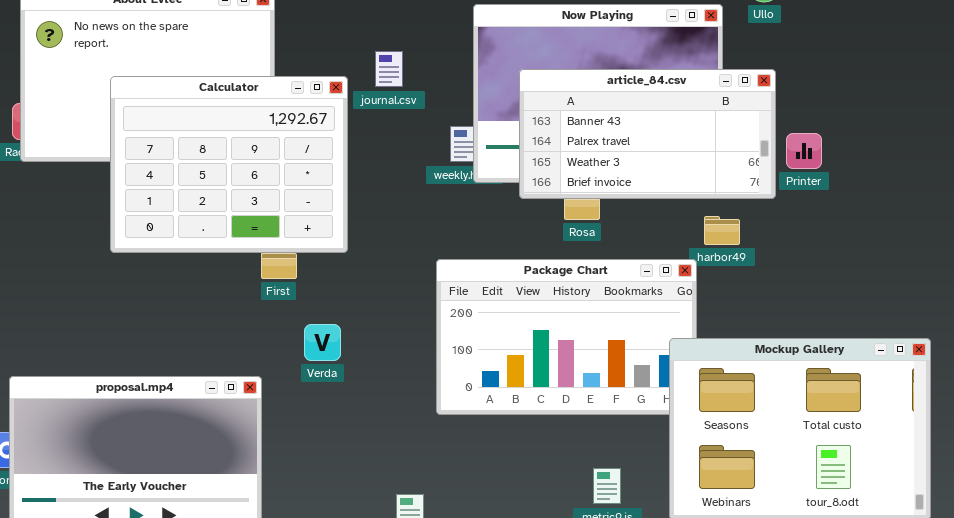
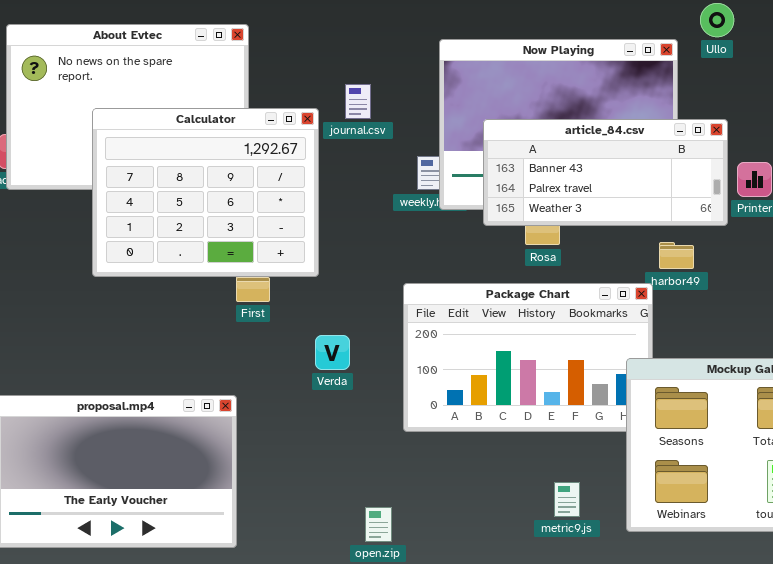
article_84.csv: [519,69,776,199] -> [483,119,728,226], resized
Verda: [304,324,341,361] -> [315,335,350,370], moved

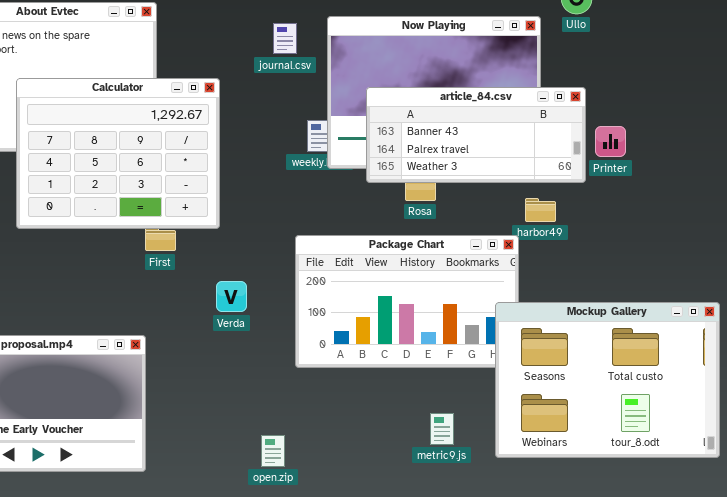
journal.csv: [345,84,371,119] -> [273,23,297,54], moved

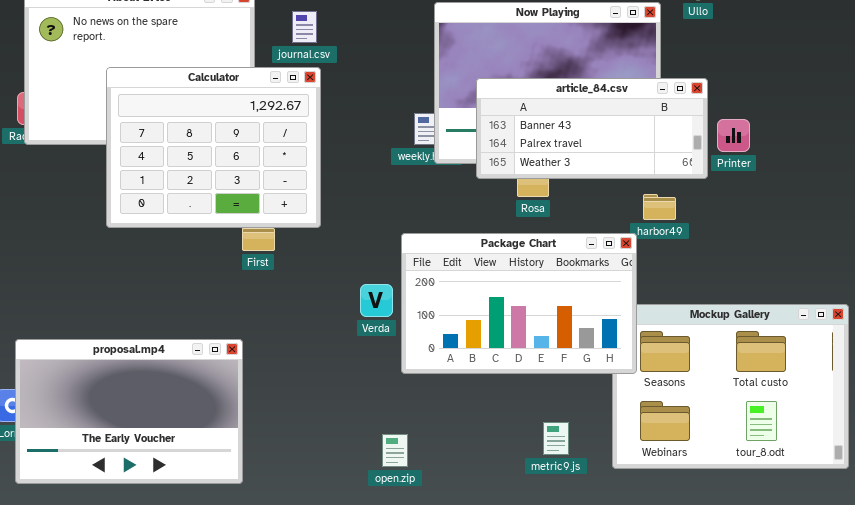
journal.csv: [273,23,297,54] -> [292,11,317,43], moved
Package Chart: [295,235,519,368] -> [401,233,637,374], raised
Verda: [216,281,247,312] -> [360,284,393,317], moved
open.zip: [261,435,285,467] -> [382,434,408,467], moved

